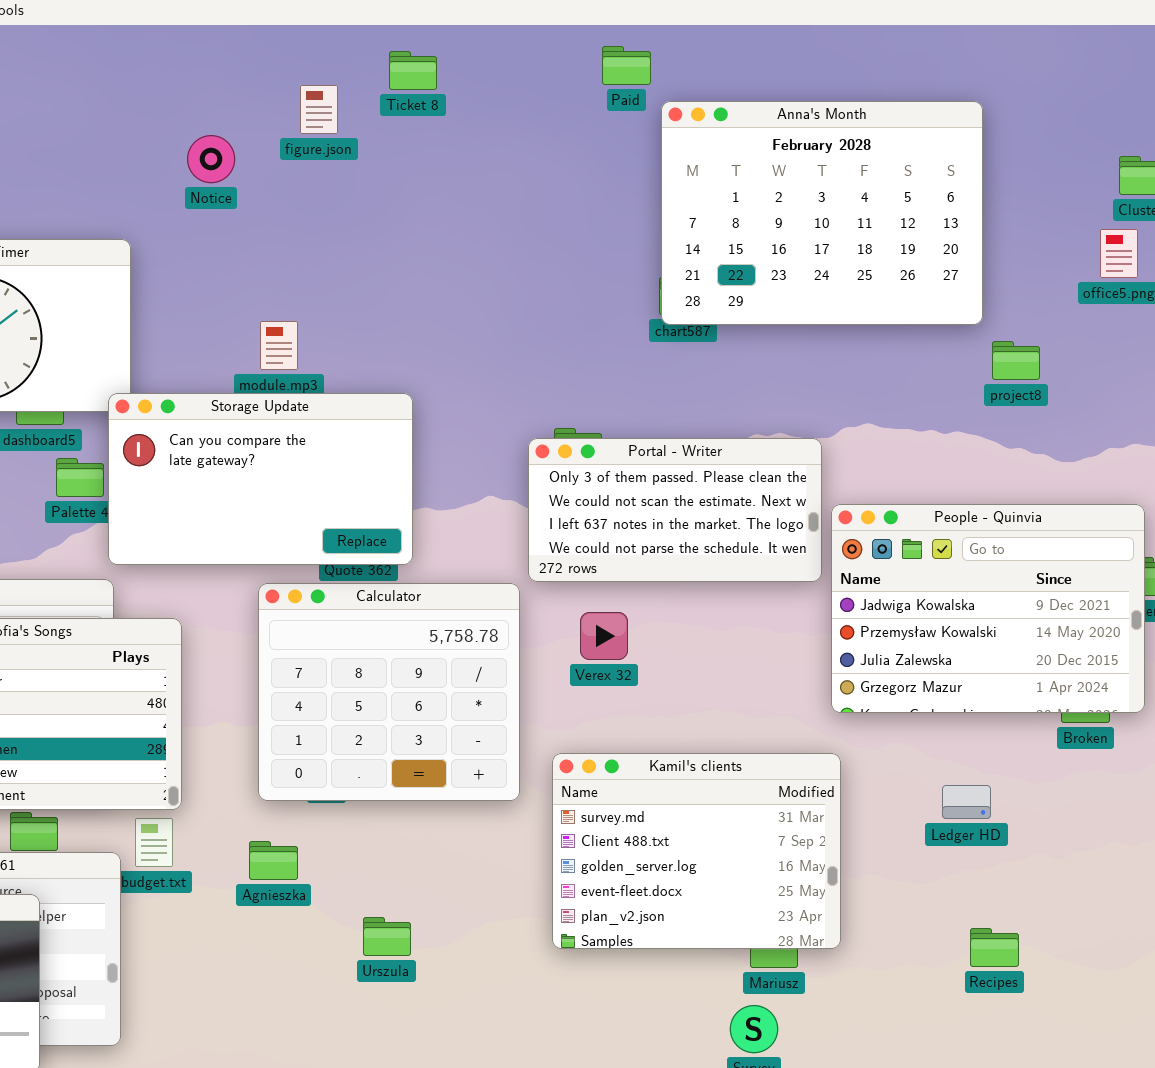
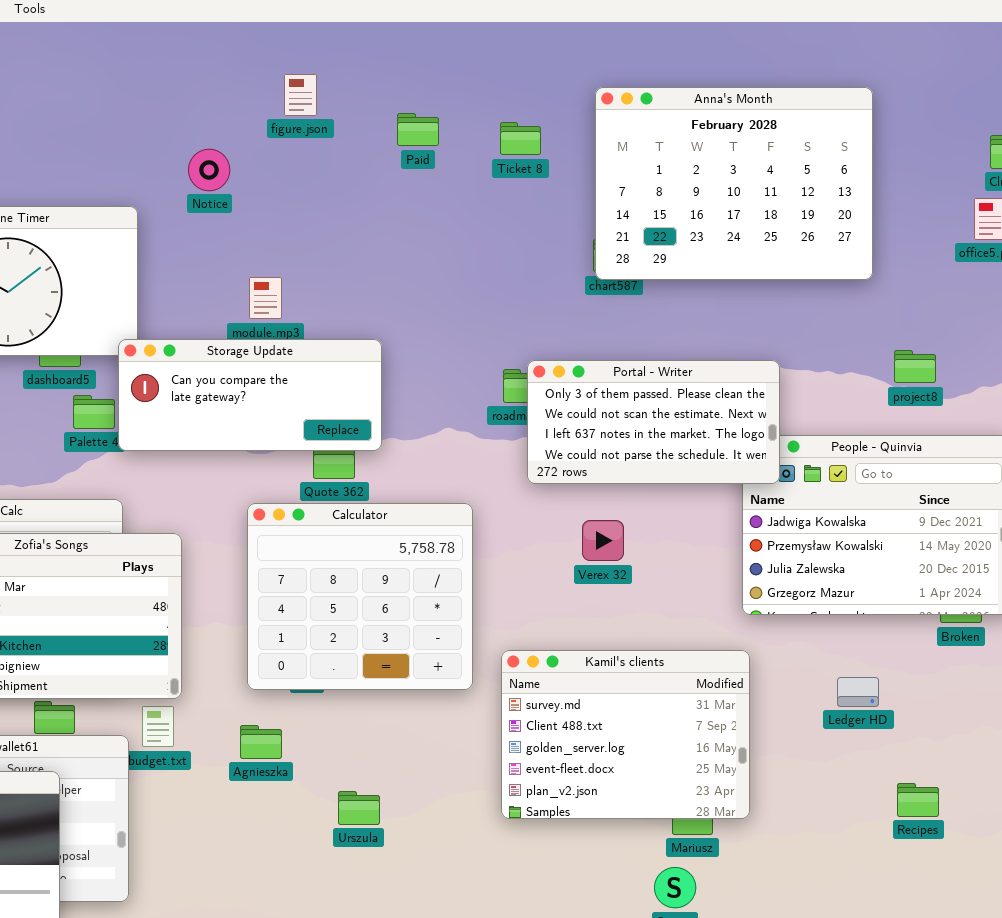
Paid: [602,46,651,85] -> [397,113,439,146], moved
Ticket 8: [389,51,437,90] -> [500,122,541,155], moved
Notice: [187,135,235,183] -> [188,149,230,191], moved
project8: [992,341,1040,380] -> [894,350,936,383], moved
Storage Update: [108,393,413,565] -> [118,339,382,451], resized
Portal - Writer: [528,438,822,582] -> [527,360,780,484], moved
Verex 32: [580,612,628,660] -> [582,520,624,561], moved
Recipes: [970,928,1019,967] -> [897,783,939,817], moved

